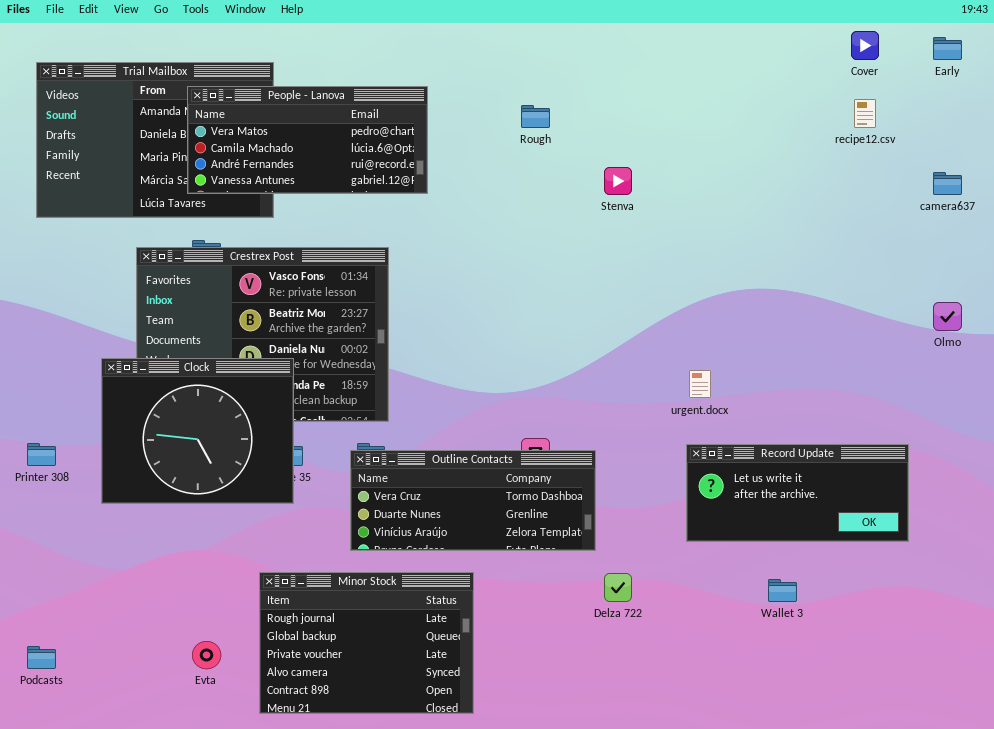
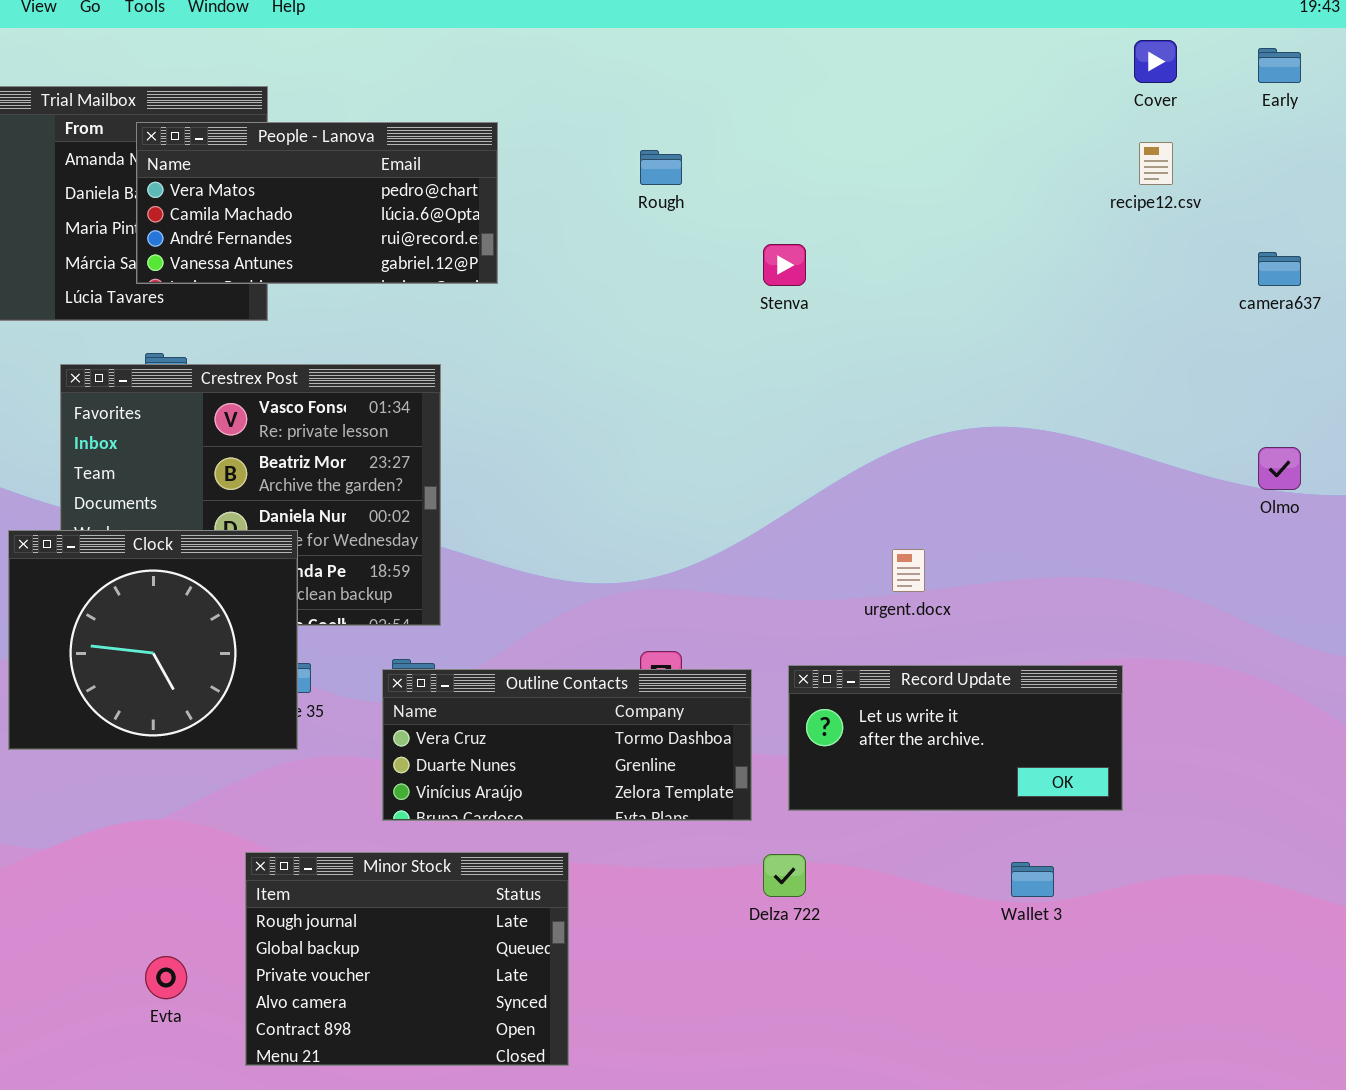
Record Update: [686,444,909,542] -> [788,665,1123,811], moved

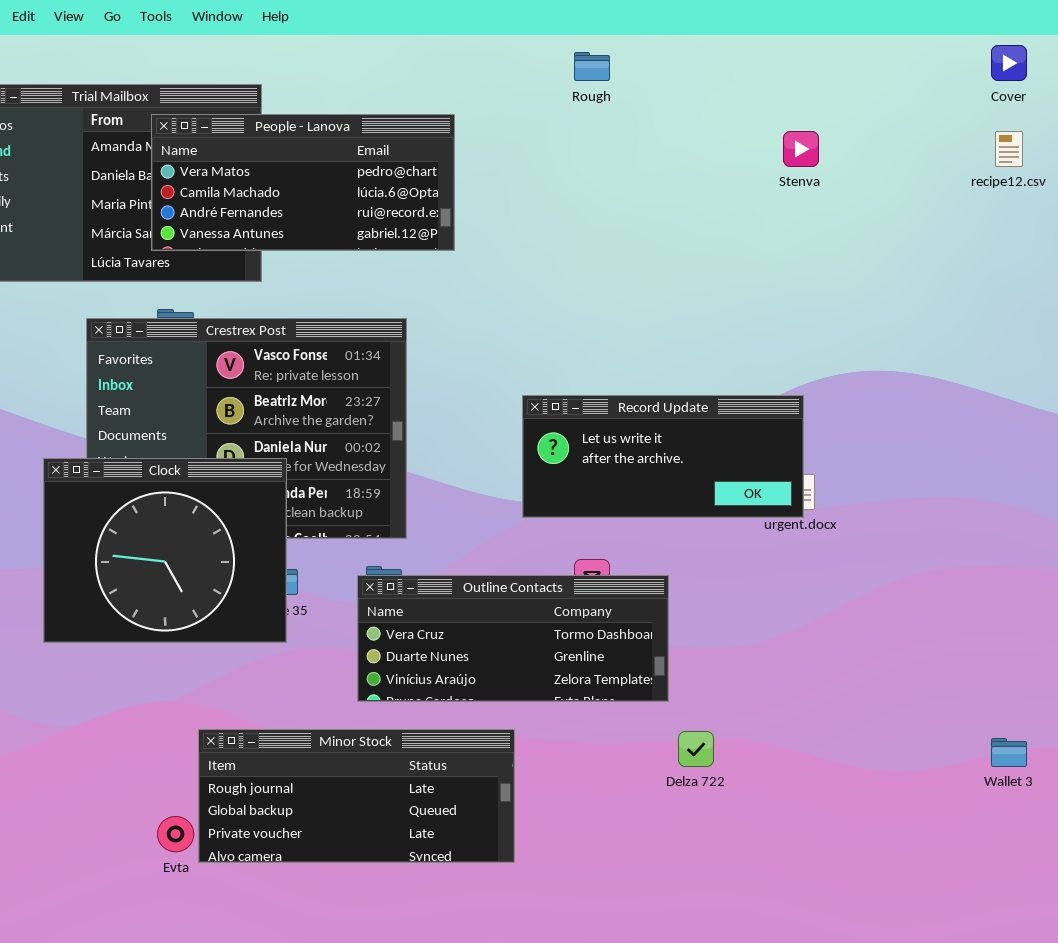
Rough: [640,150,682,185] -> [574,52,610,81], moved
Stenva: [763,244,806,286] -> [783,131,819,167], moved
Record Update: [788,665,1123,811] -> [522,395,804,518], moved
Minor Stock: [245,852,569,1066] -> [198,729,515,863], resized
Wallet 3: [1011,862,1054,897] -> [991,738,1027,767], moved

